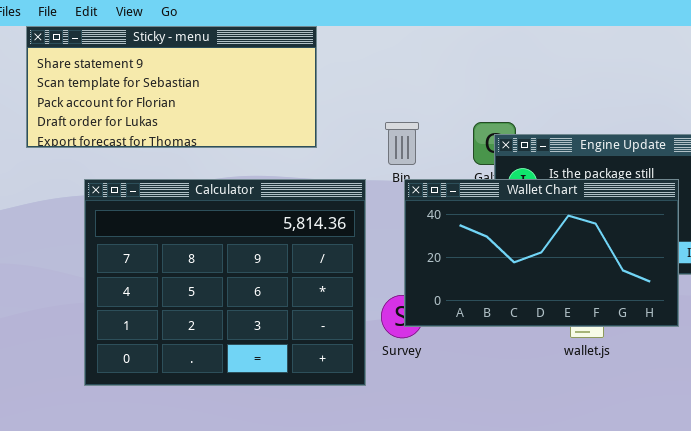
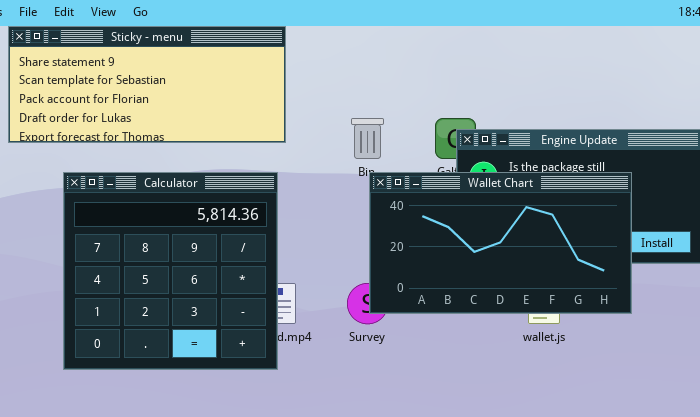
Calculator: [84,179,366,386] -> [63,172,278,370], resized

